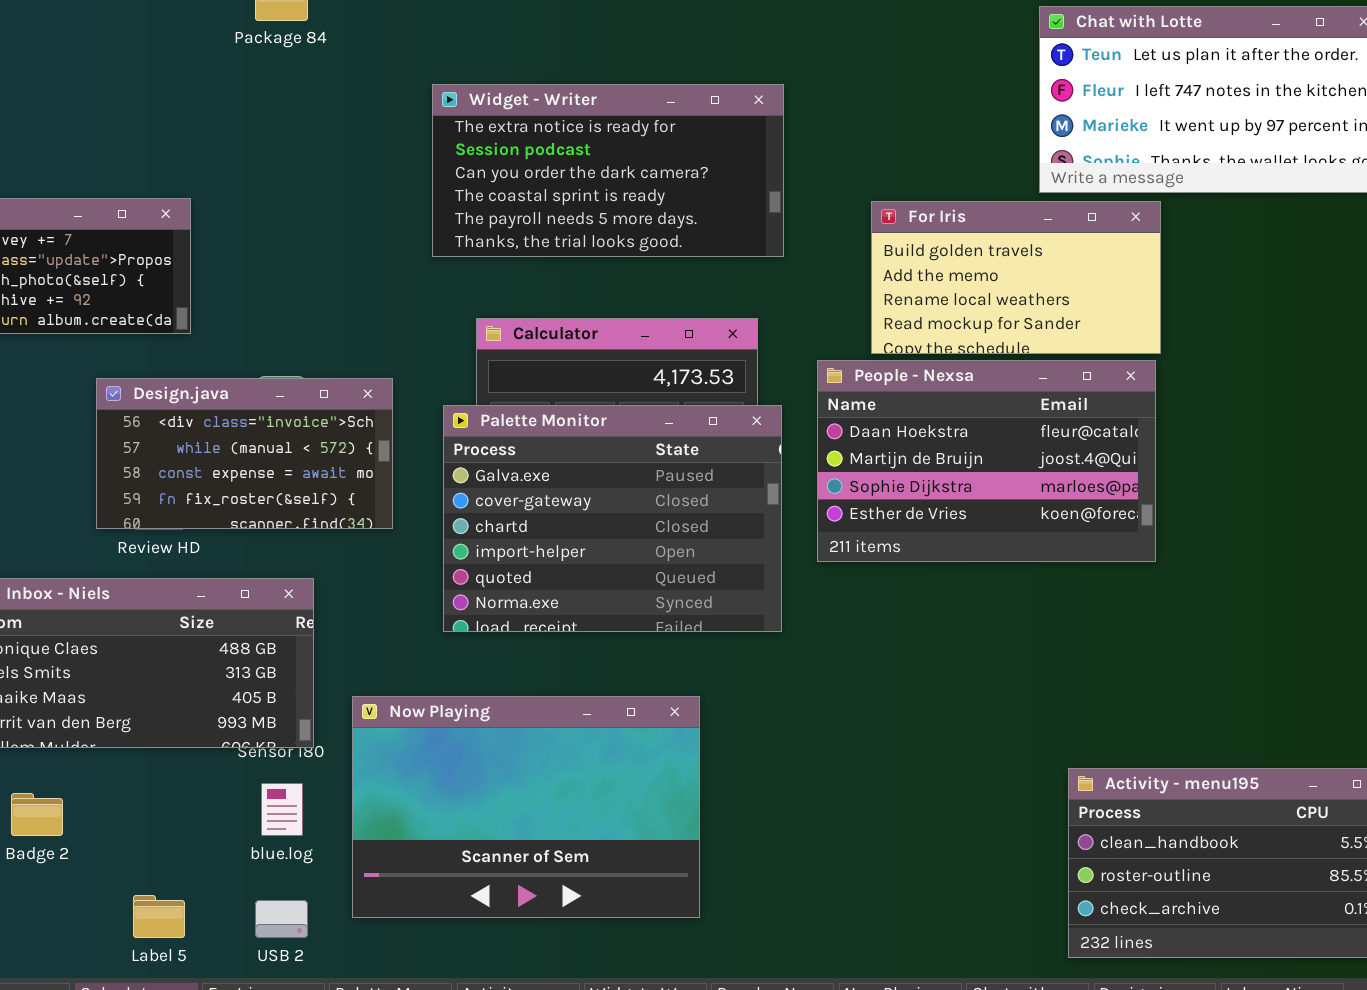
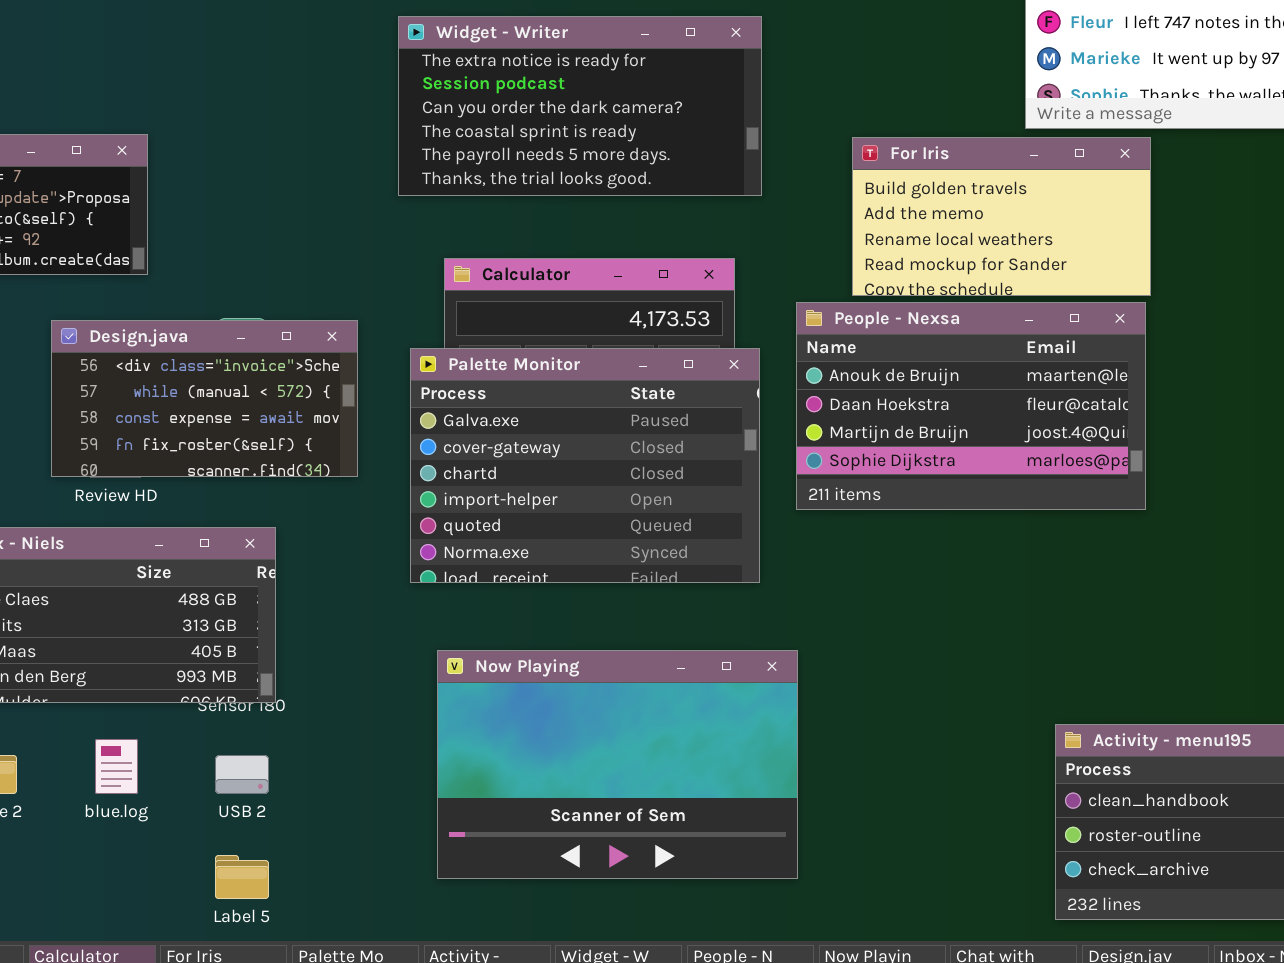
People - Nexsa: [817,360,1156,562] -> [796,302,1146,510], scrolled up 1 row
Now Playing: [352,696,700,918] -> [437,650,798,879], moved
blue.log: [261,783,303,836] -> [95,739,138,794], moved
Label 5: [133,895,185,938] -> [215,855,269,899], moved
USB 2: [255,900,308,938] -> [215,755,269,794], moved

